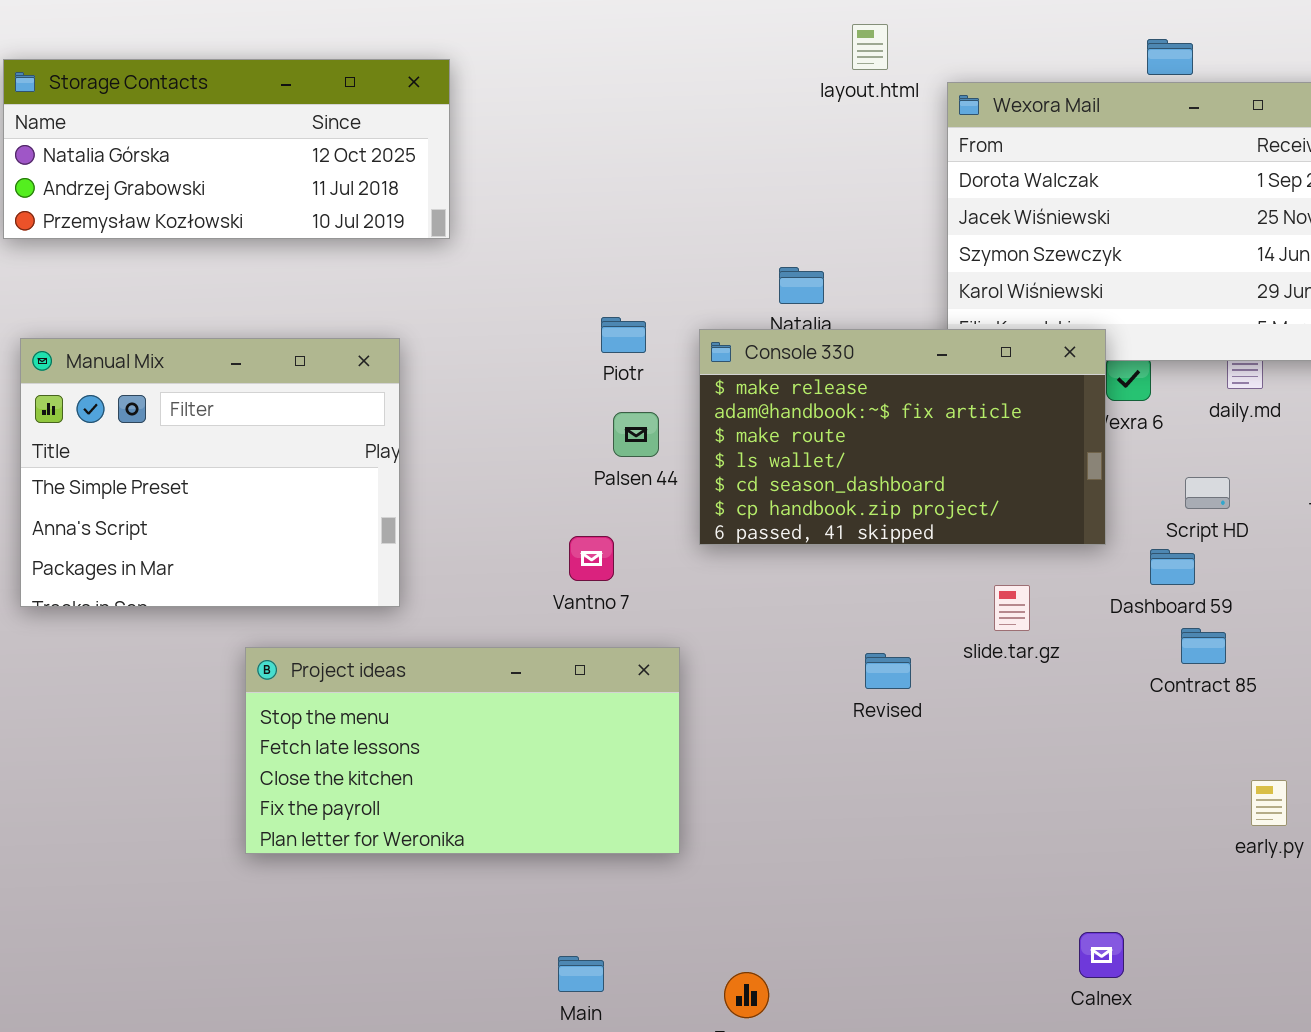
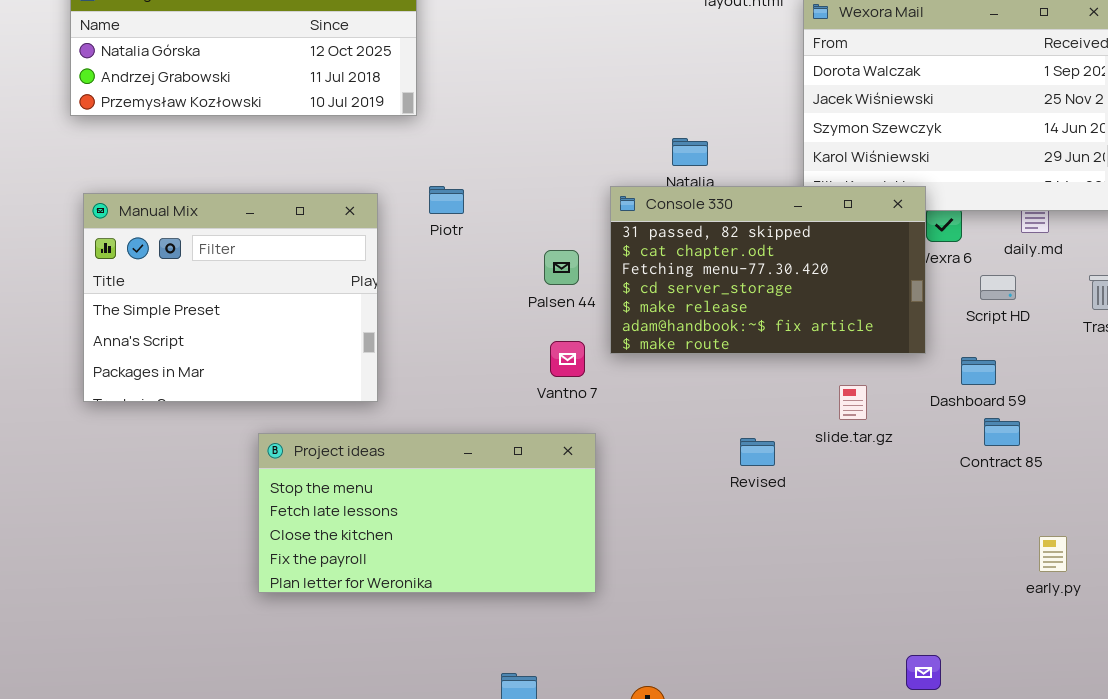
Piotr: [601,317,646,353] -> [429,186,464,214], moved
Console 330: [699,329,1106,545] -> [610,186,926,354], scrolled up 4 rows
Script HD: [1185,477,1230,509] -> [980,275,1016,300], moved
Vantno 7: [569,536,614,581] -> [550,341,585,377], moved

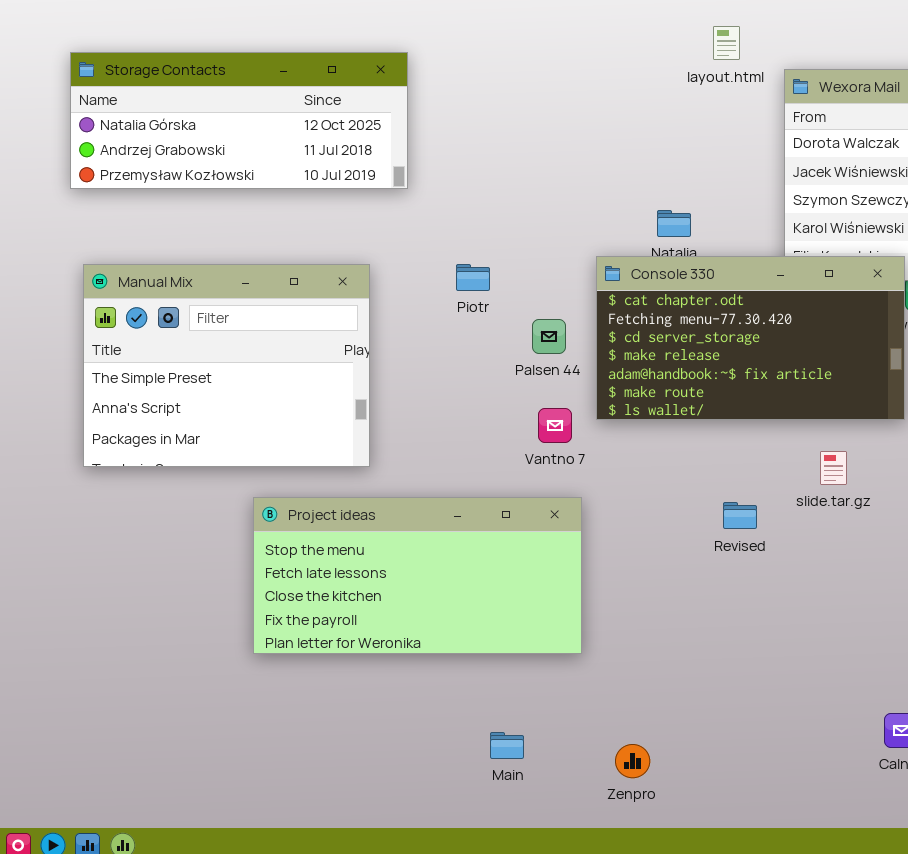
Piotr: [429,186,464,214] -> [456,264,490,291], moved
Console 330: [610,186,926,354] -> [596,256,905,420], scrolled down 1 row

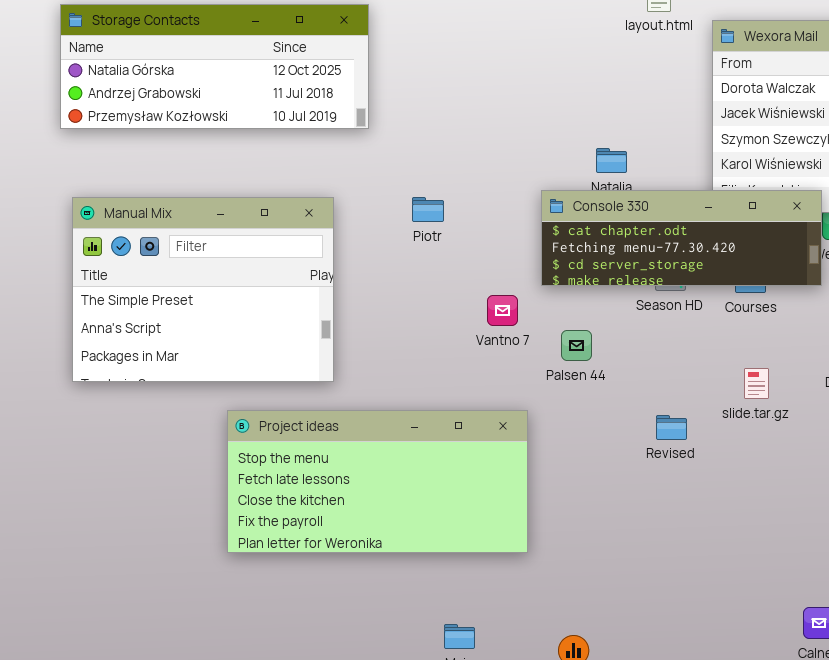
Console 330: [596,256,905,420] -> [541,190,822,286], resized
Palsen 44: [532,319,566,354] -> [561,330,592,361], moved
Vantno 7: [538,408,572,443] -> [487,295,518,326], moved

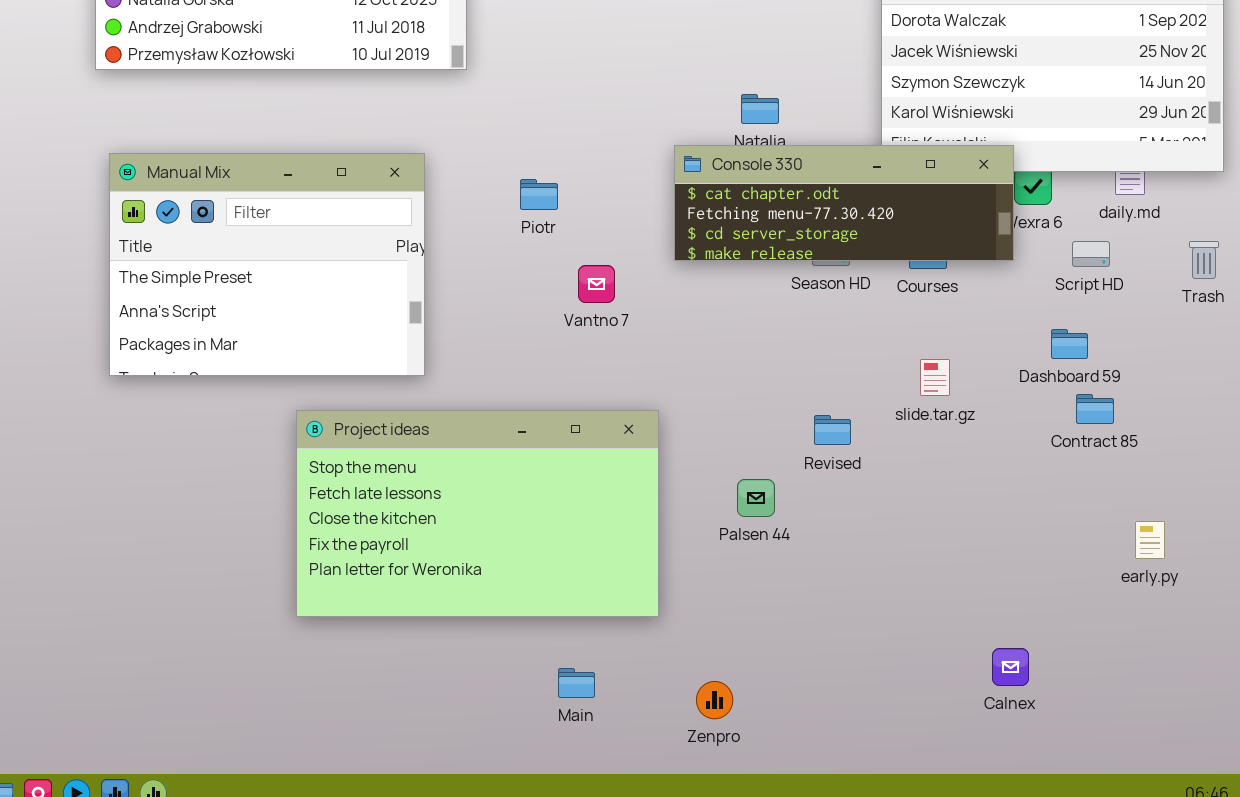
Piotr: [412,197,444,222] -> [520,179,558,210], moved
Vantno 7: [487,295,518,326] -> [578,265,615,303], moved
Palsen 44: [561,330,592,361] -> [737,479,775,517], moved
Project ideas: [227,410,528,553] -> [296,410,659,617], resized

